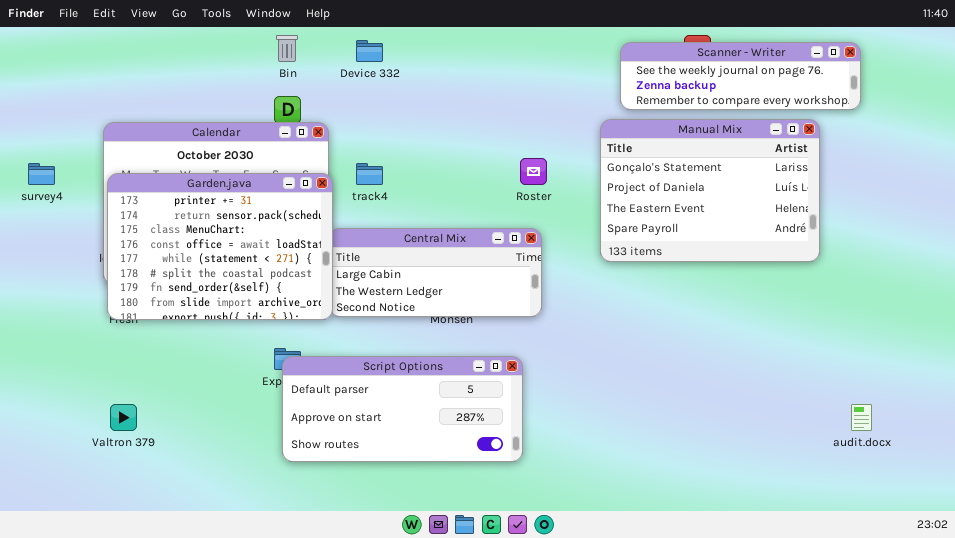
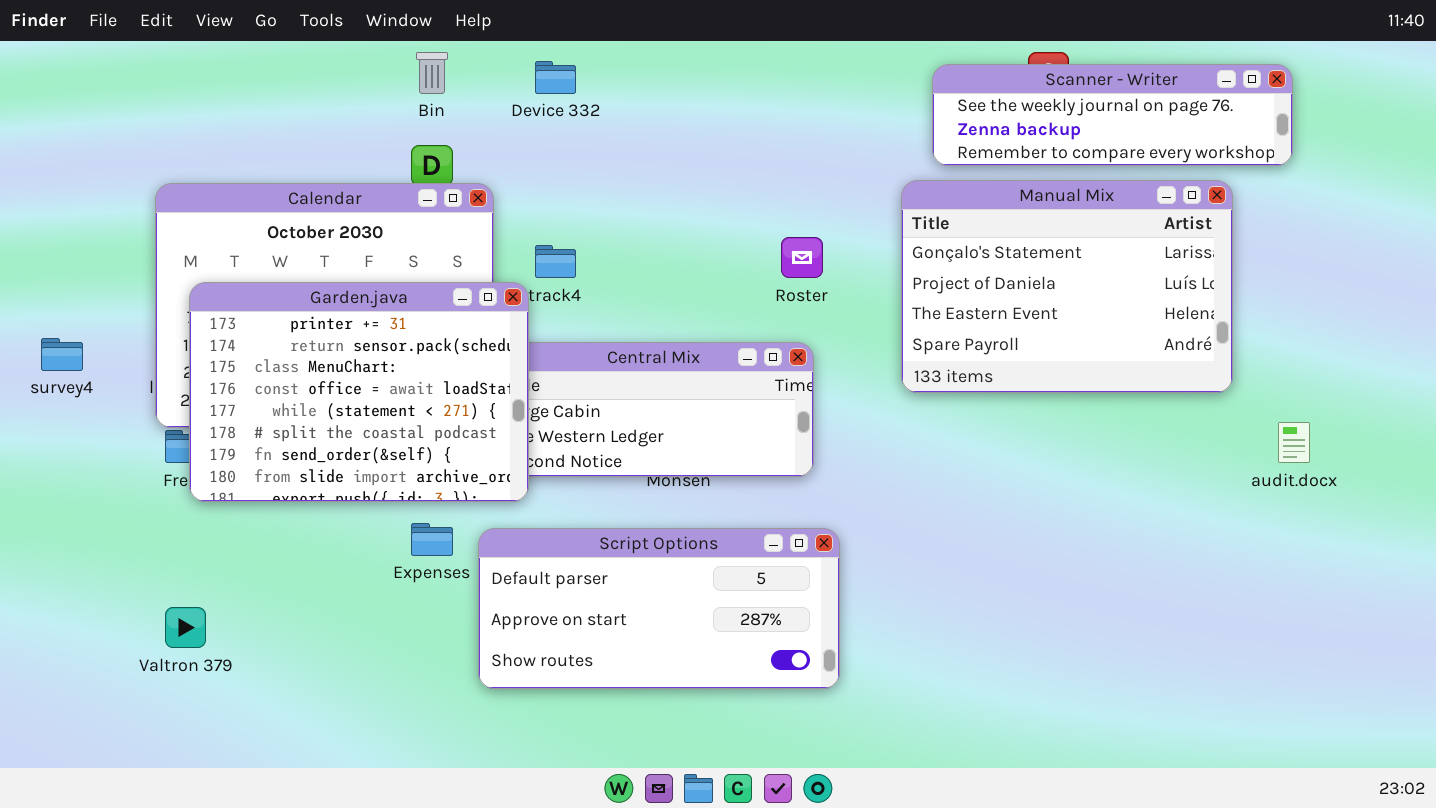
survey4: [28,163,55,185] -> [41,338,83,371], moved
Garden.java: [107,173,333,320] -> [189,282,529,502], moved
Script Options: [282,356,523,462] -> [478,528,840,689], moved
audit.docx: [851,404,872,431] -> [1278,422,1310,463], moved

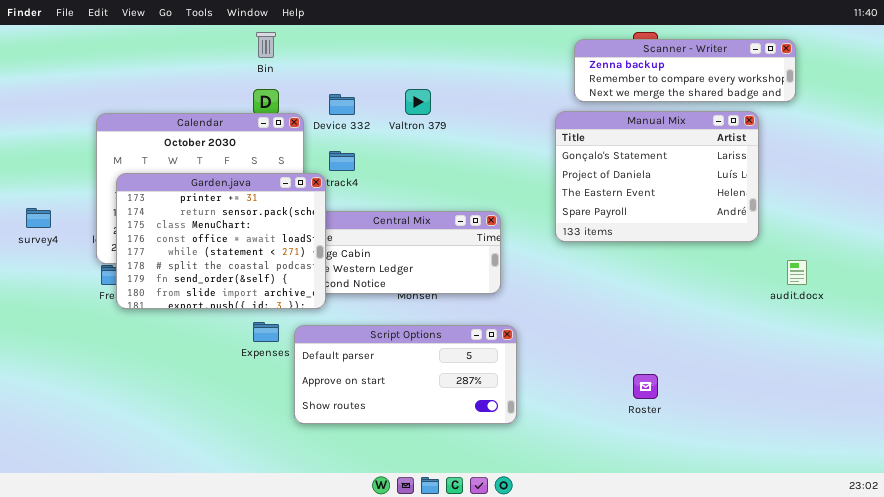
Device 332: [535,61,576,94] -> [329,94,355,115], moved
Scanner - Writer: [932,64,1293,166] -> [574,39,796,102], scrolled down 1 row
Roster: [781,237,823,278] -> [633,374,658,399], moved
Valtron 379: [165,607,206,648] -> [405,89,431,115], moved

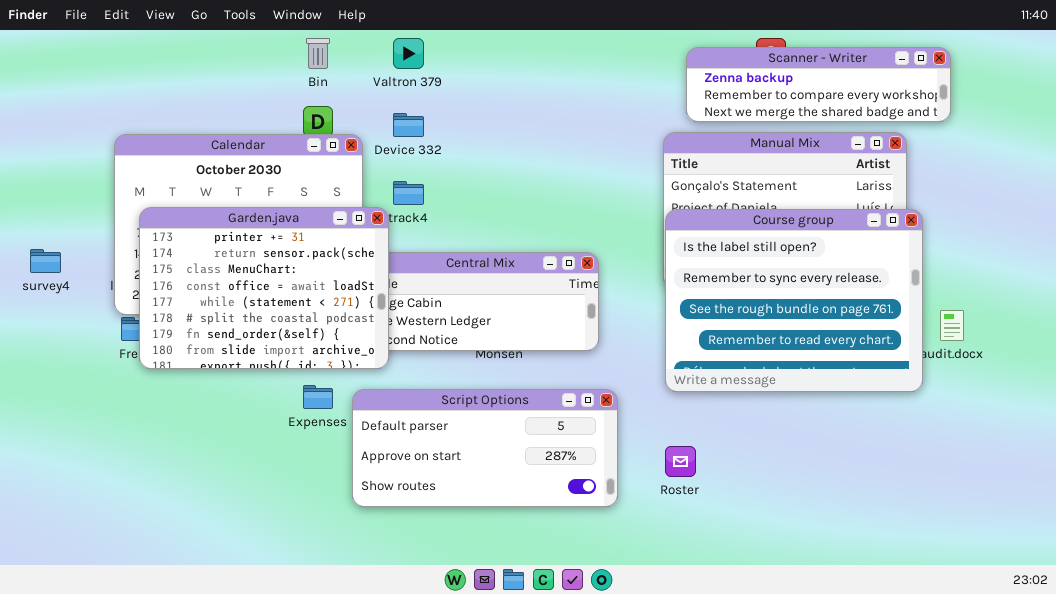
Valtron 379: [405,89,431,115] -> [393,38,424,69], moved
Course group: none -> [665,209,923,392], opened
Roster: [633,374,658,399] -> [665,446,696,477], moved

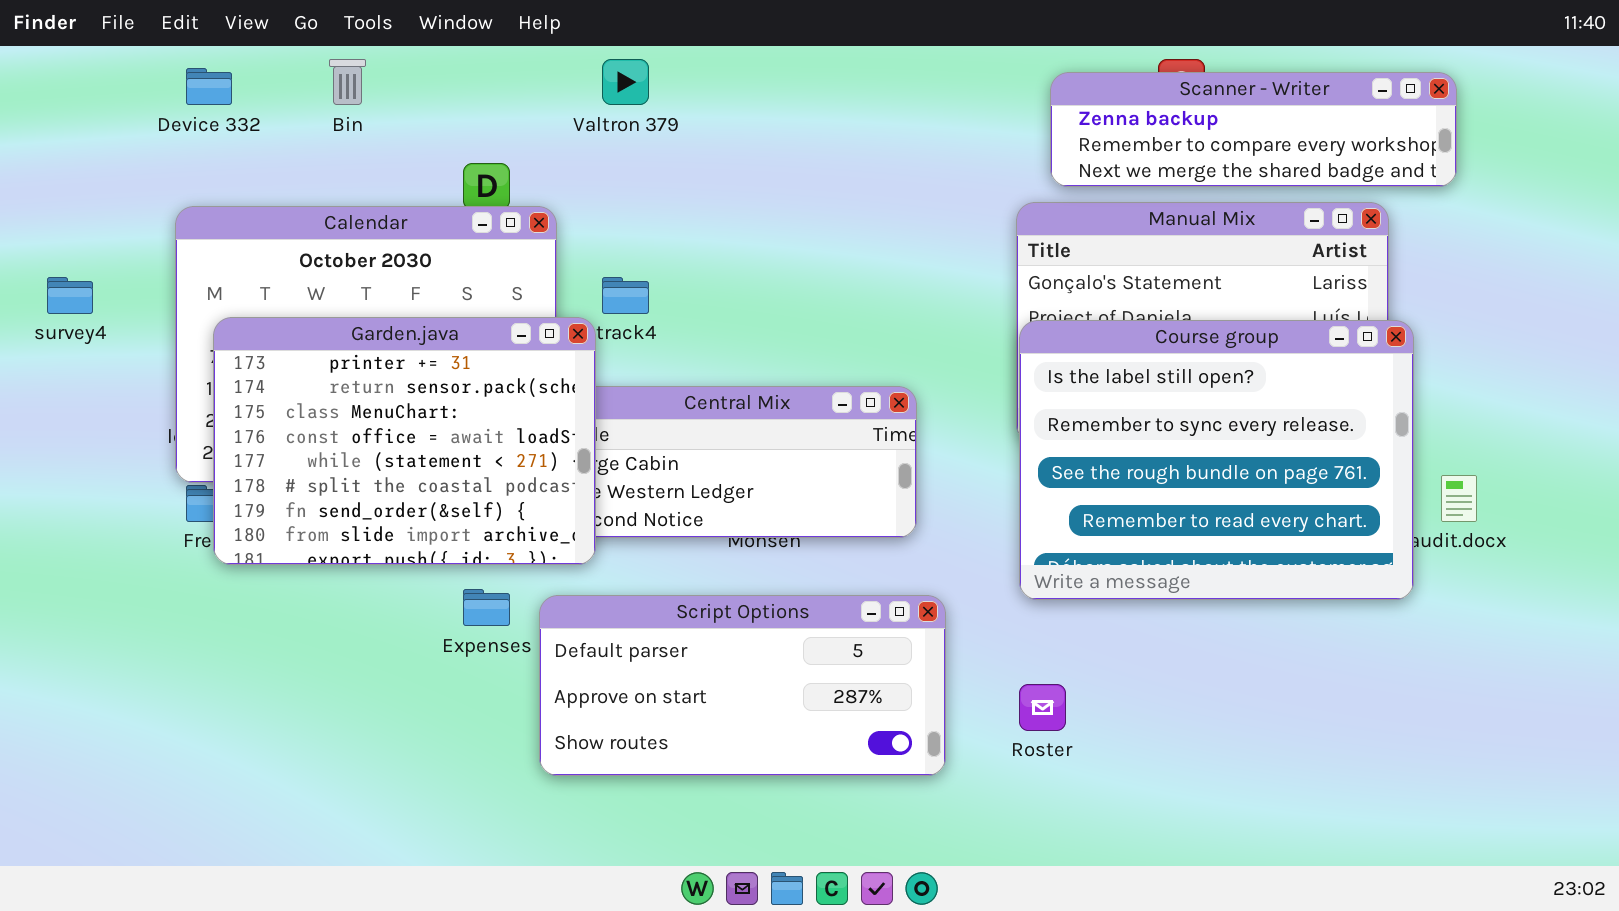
Bin: [306,38,330,69] -> [329,59,366,105], moved
Device 332: [393,113,424,137] -> [186,68,232,105], moved
survey4: [30,249,61,273] -> [47,277,93,314], moved

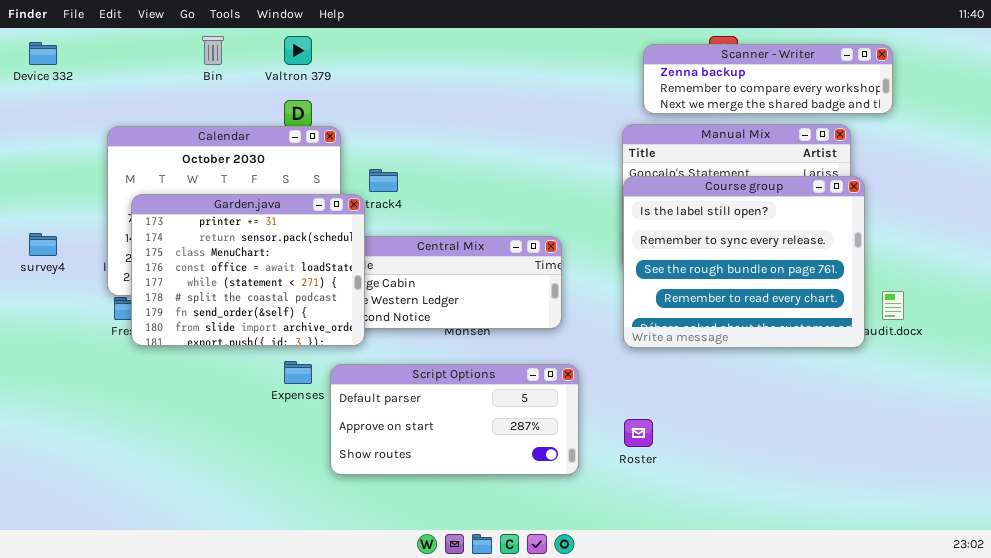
Valtron 379: [602,59,649,105] -> [284,36,312,65], moved
Device 332: [186,68,232,105] -> [29,42,57,65], moved
survey4: [47,277,93,314] -> [29,233,57,256], moved
Course group: [1019,320,1414,600] -> [623,176,865,348], moved

